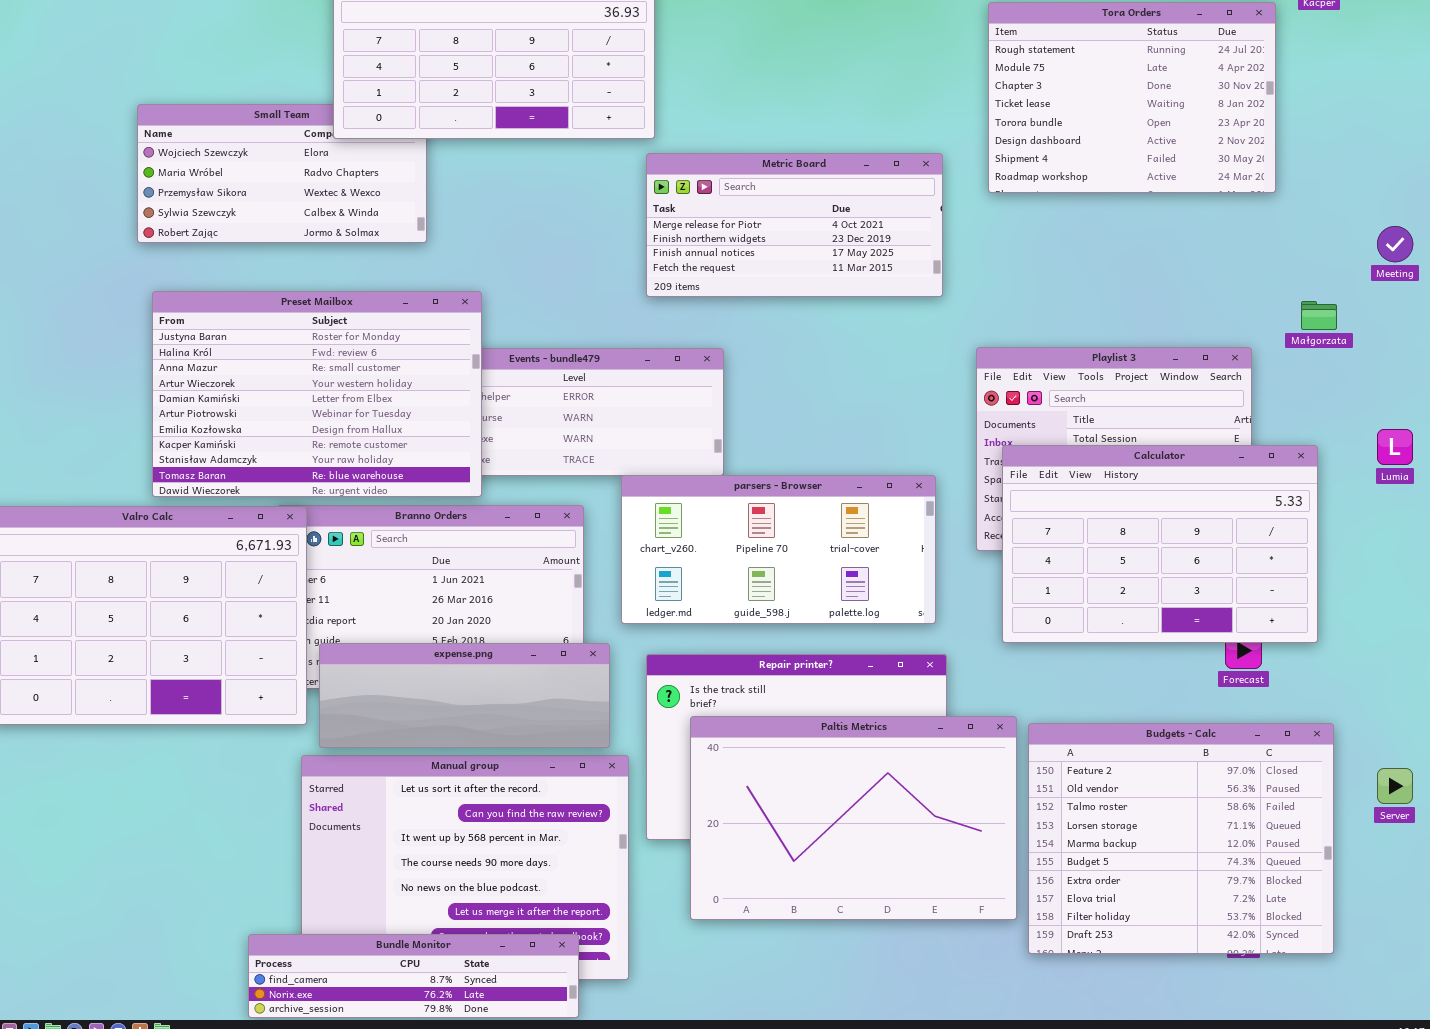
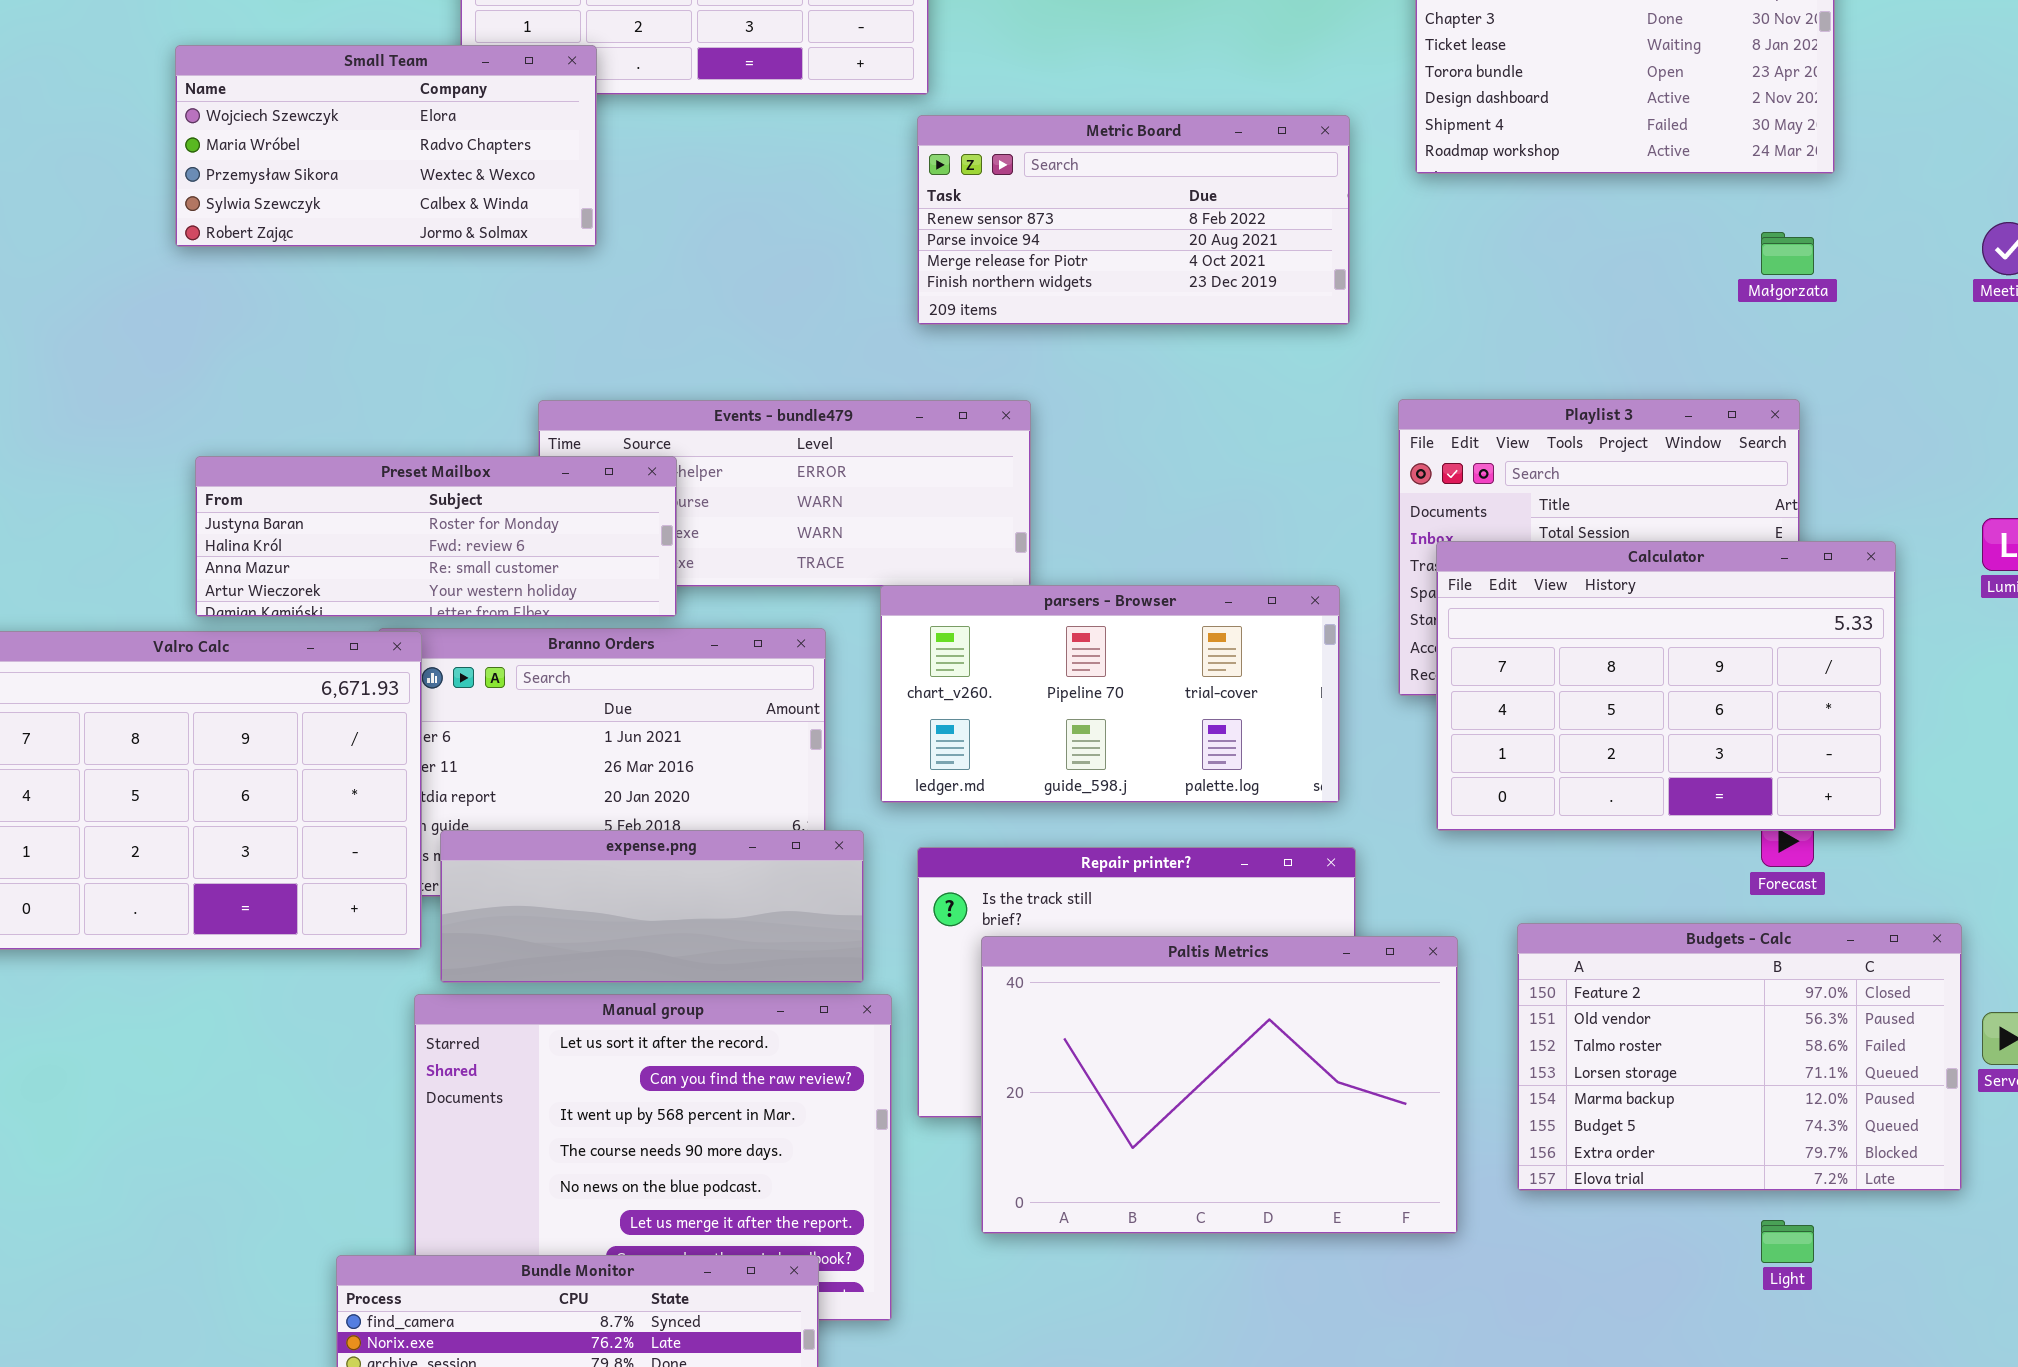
Small Team: [137,104,427,243] -> [175,45,597,247], raised
Metric Board: [646,153,943,297] -> [917,115,1350,325], scrolled up 2 rows
Preset Mailbox: [152,291,482,497] -> [195,456,677,617], resized
Małgorzata: [1301,301,1337,330] -> [1761,232,1814,275], moved
Budgets - Calc: [1028,723,1334,954] -> [1517,923,1962,1191], moved, resized

